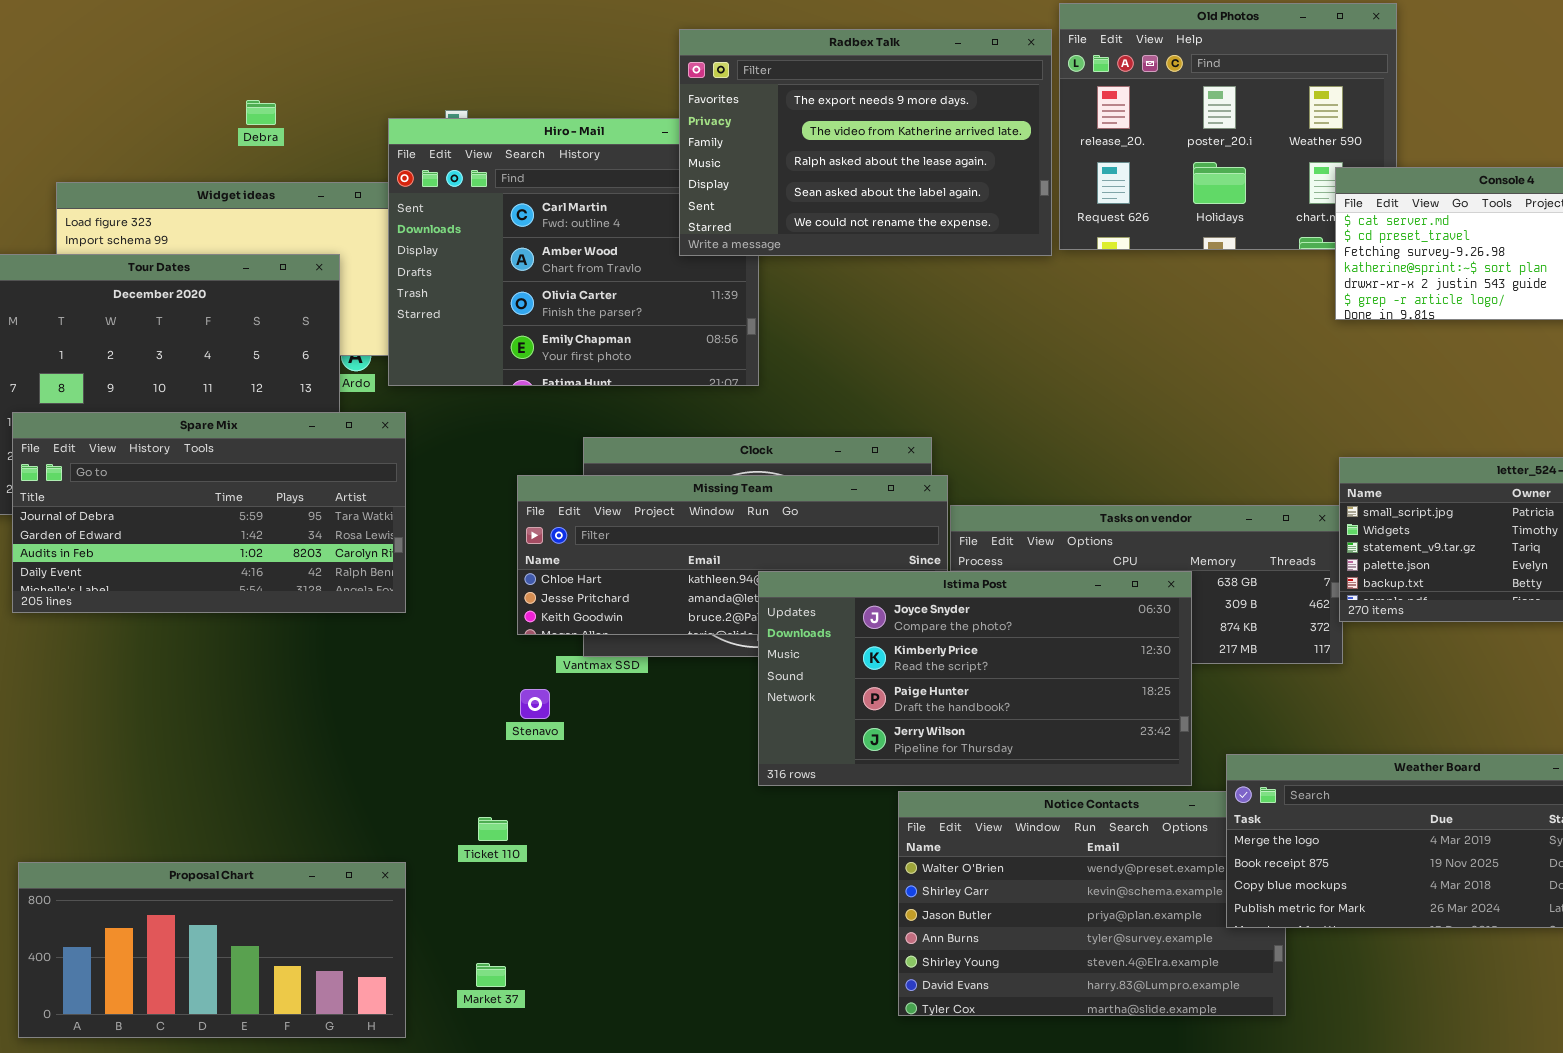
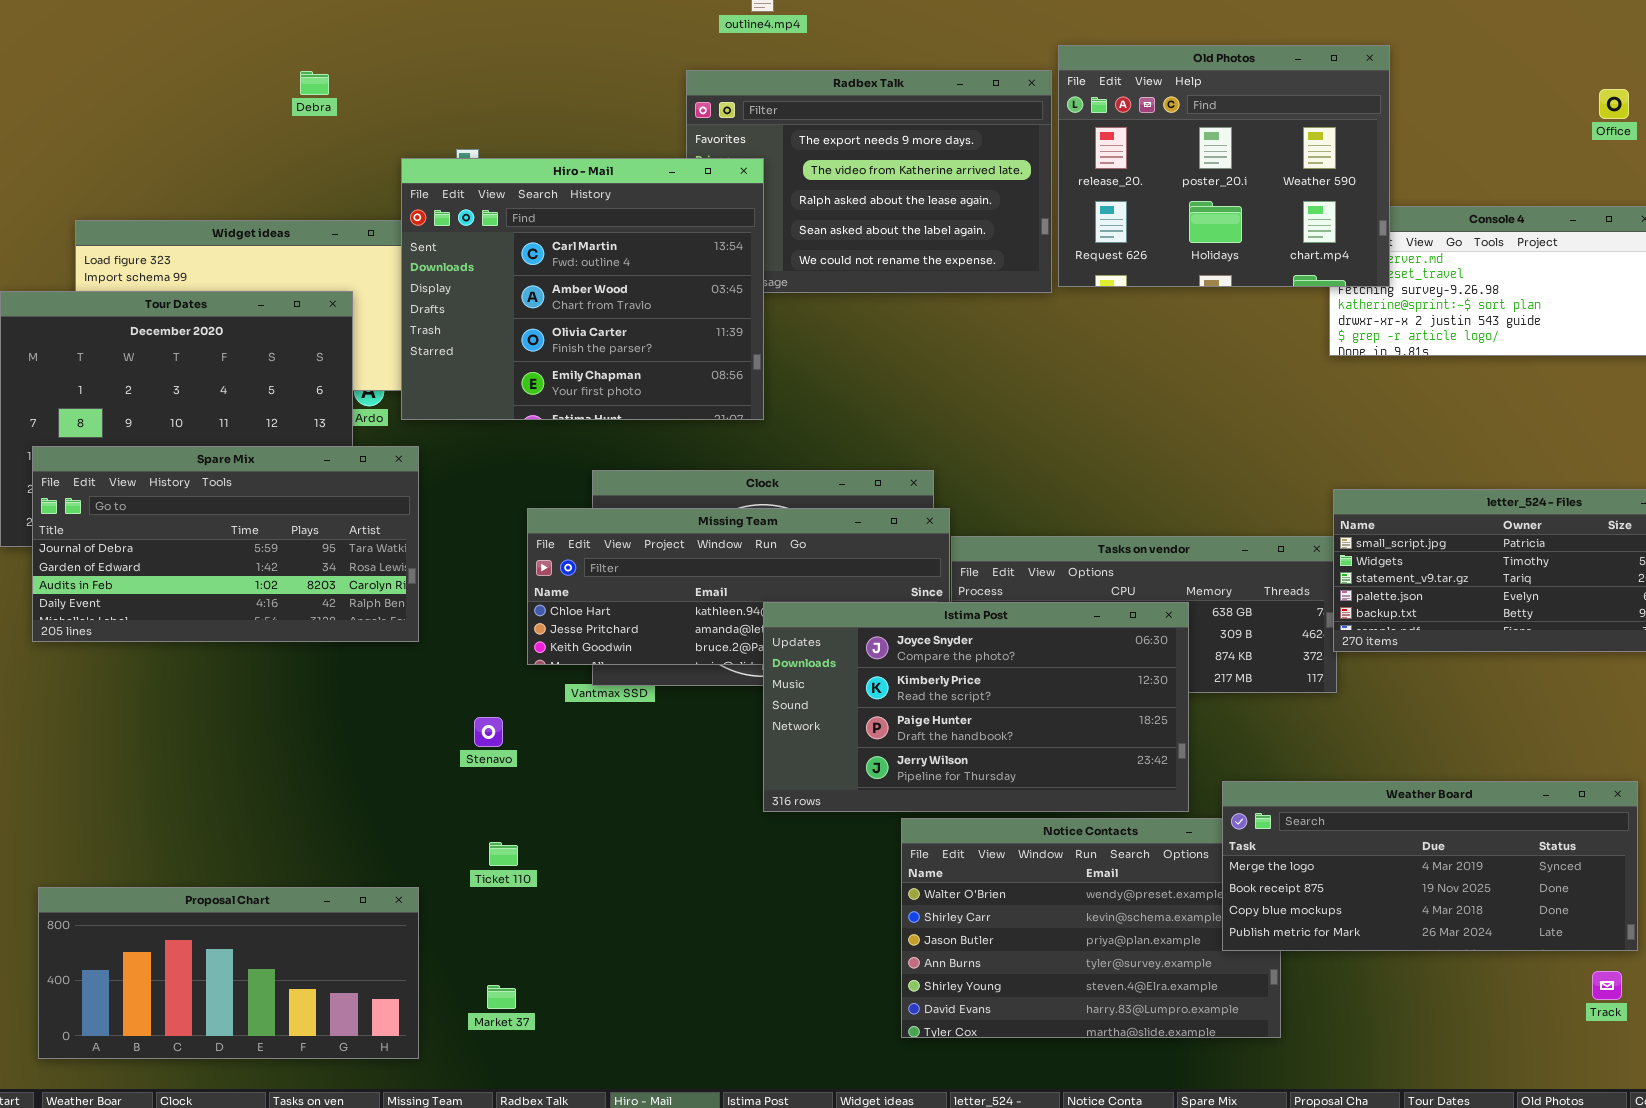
Old Photos: [1059,3,1397,250] -> [1058,45,1390,287], raised
Debra: [246,100,276,125] -> [300,71,329,95], moved
Hiro - Mail: [388,118,759,386] -> [401,158,764,420], raised
Stenavo: [520,689,550,719] -> [474,717,503,747], moved

